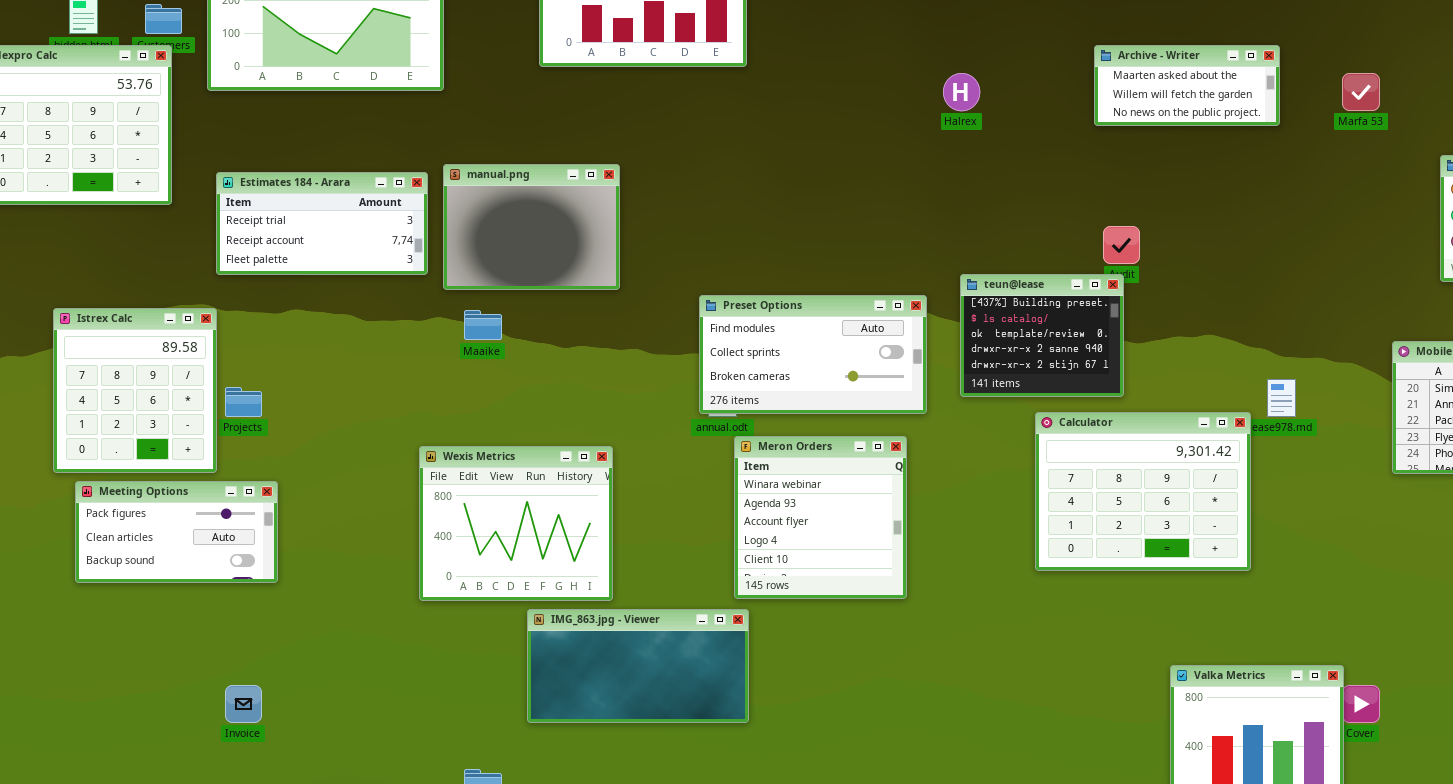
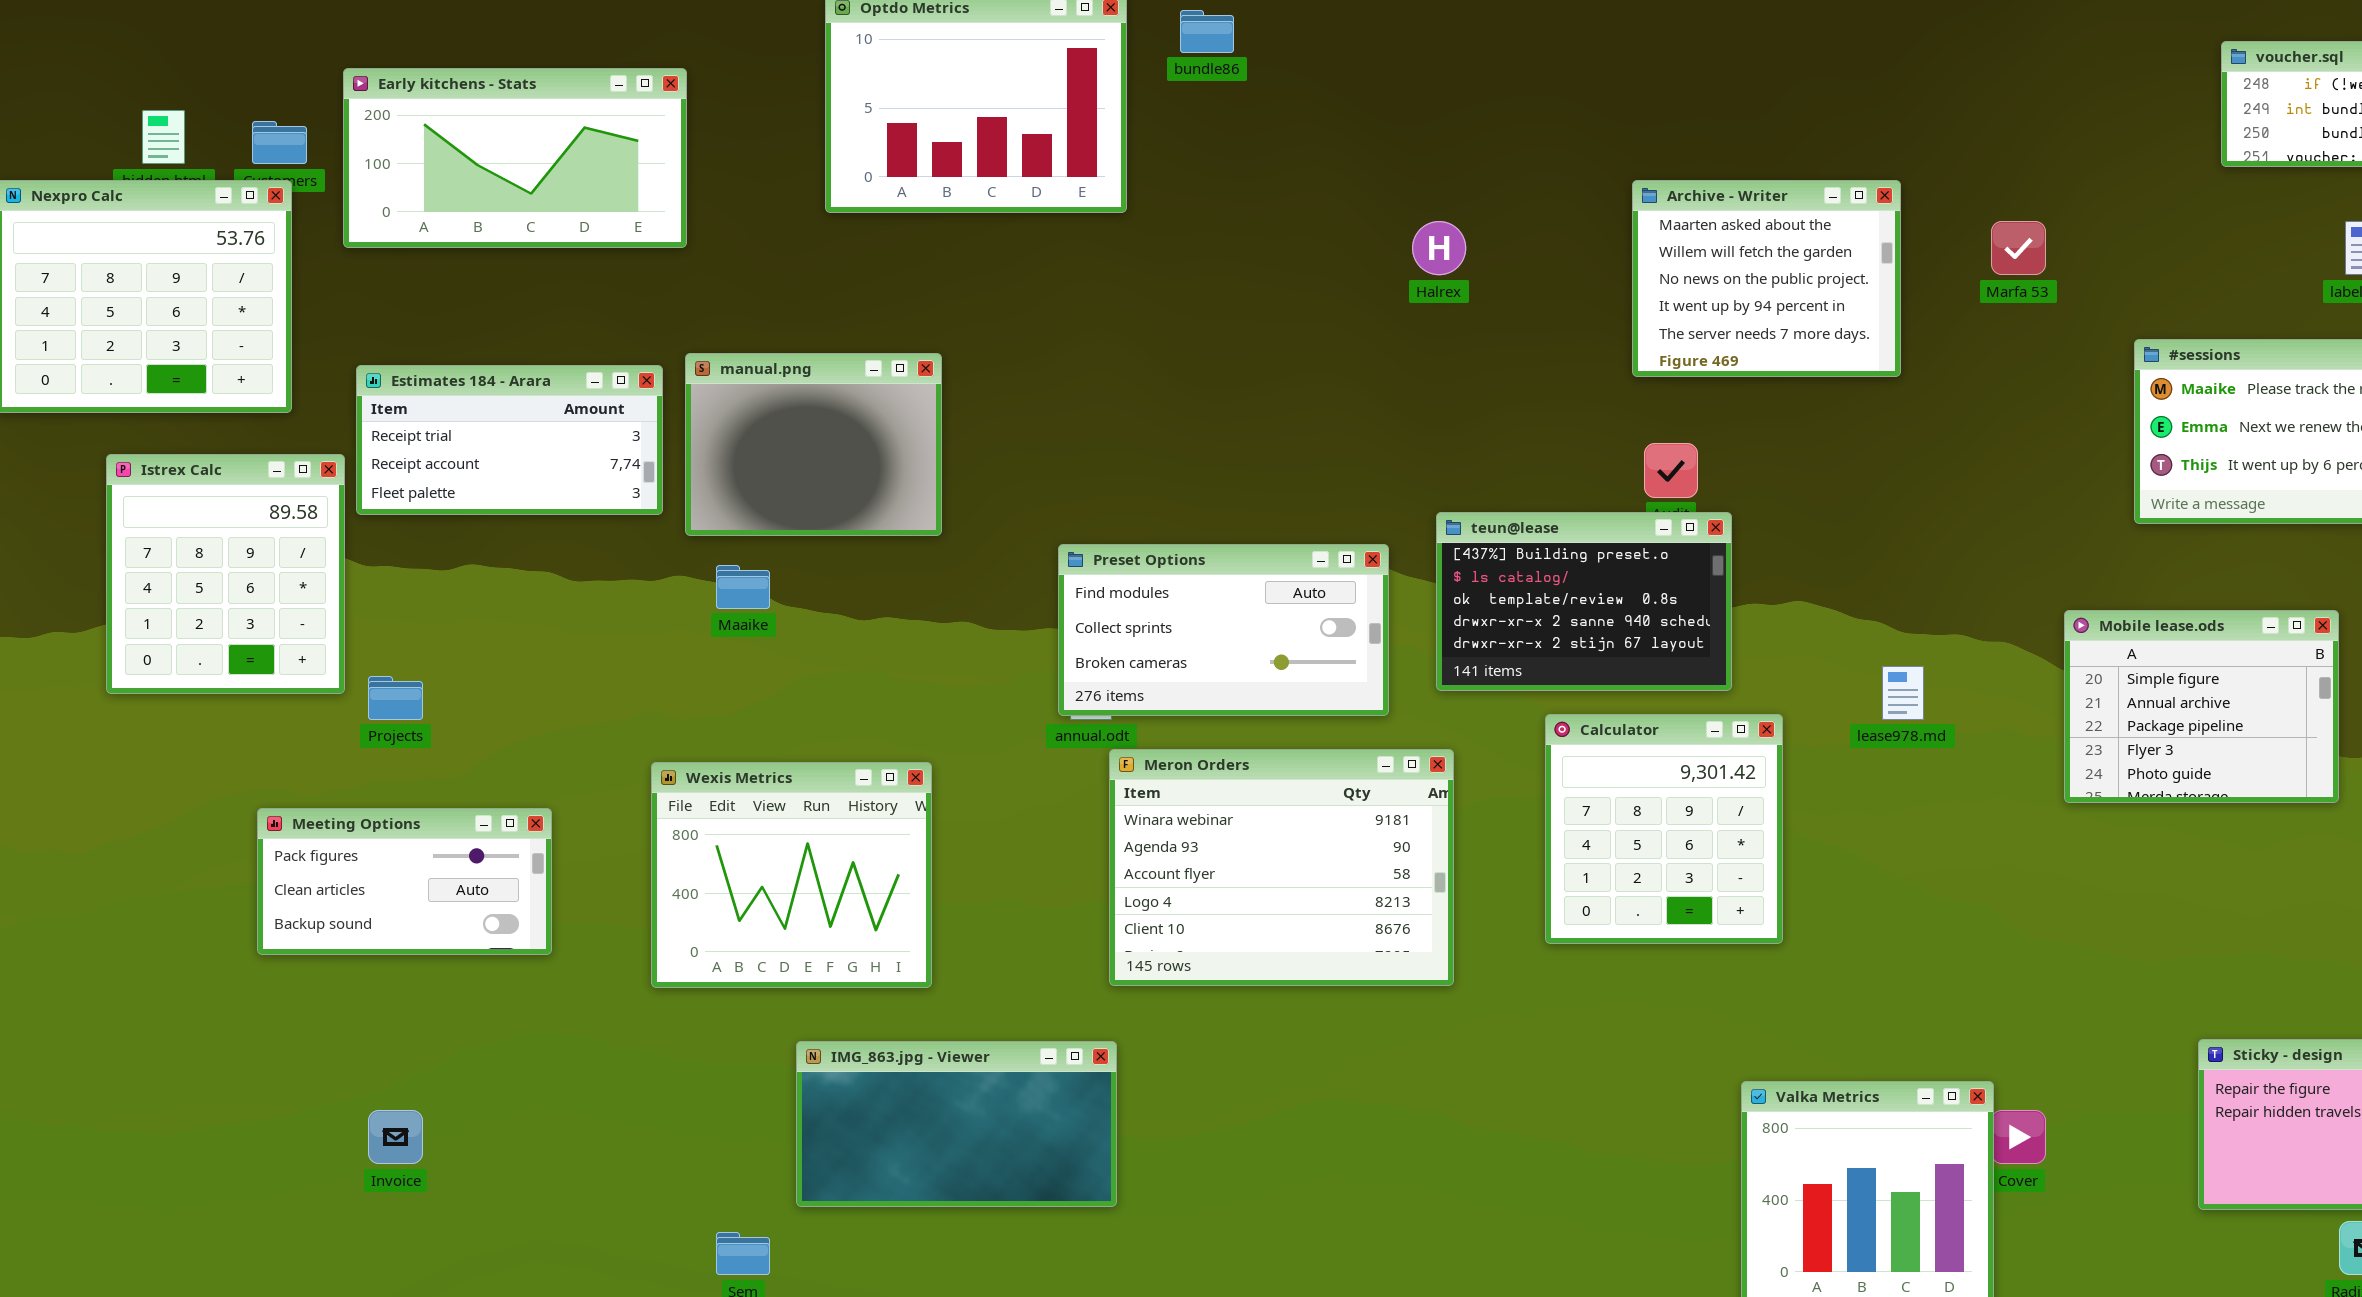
Archive - Writer: [1094,45,1280,126] -> [1632,180,1901,377], resized
teun@lease: [960,274,1124,397] -> [1436,512,1732,691], resized
Istrex Calc: [53,308,217,473] -> [106,454,345,694], moved
Calculator: [1035,412,1251,571] -> [1545,714,1783,944], resized
Meron Orders: [734,436,907,599] -> [1109,749,1454,986], resized
Meeting Options: [75,481,278,583] -> [257,808,552,955], moved
IMG_863.jpg - Viewer: [527,609,749,723] -> [796,1041,1117,1207], moved

